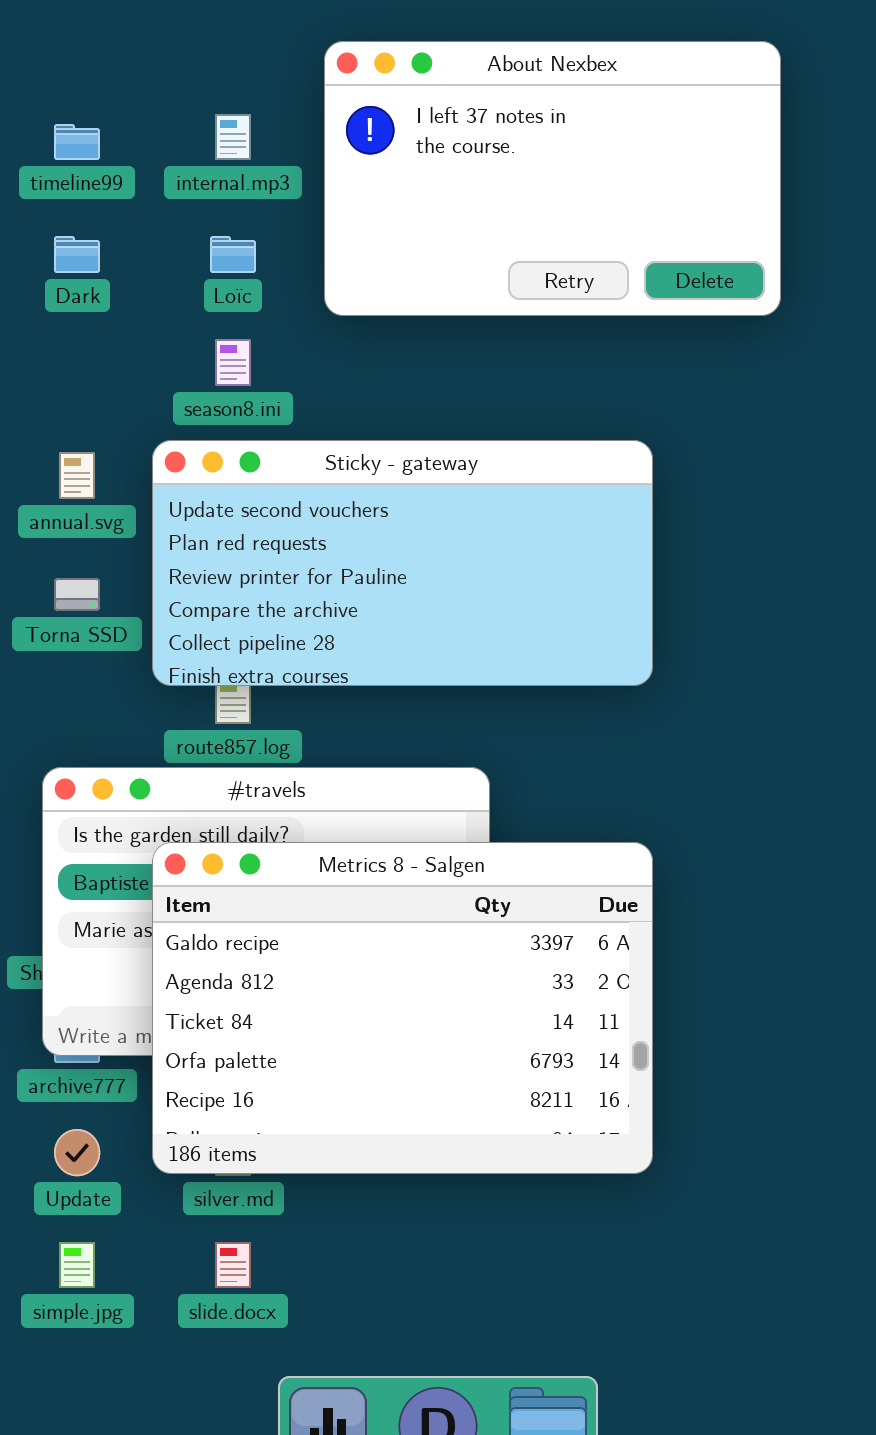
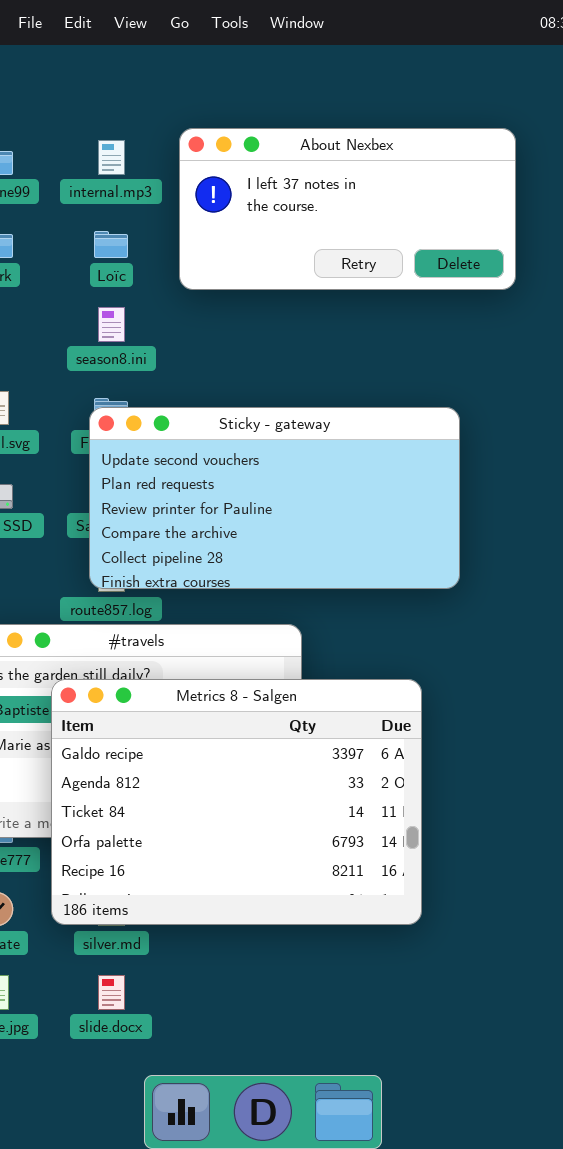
About Nexbex: [324,41,781,316] -> [179,128,516,290], resized
Sticky - gateway: [152,440,653,686] -> [89,407,460,589], moved

